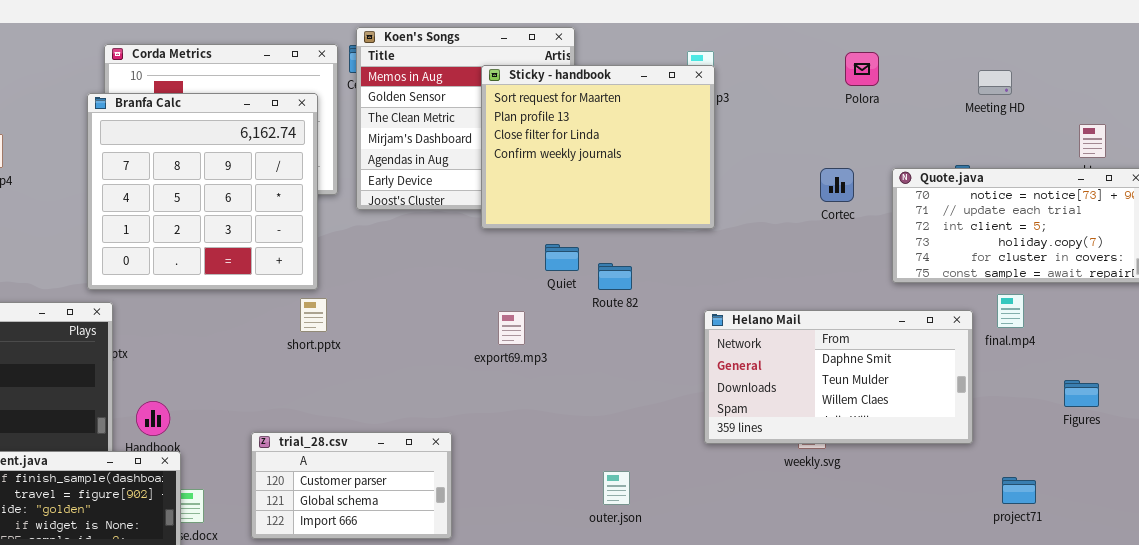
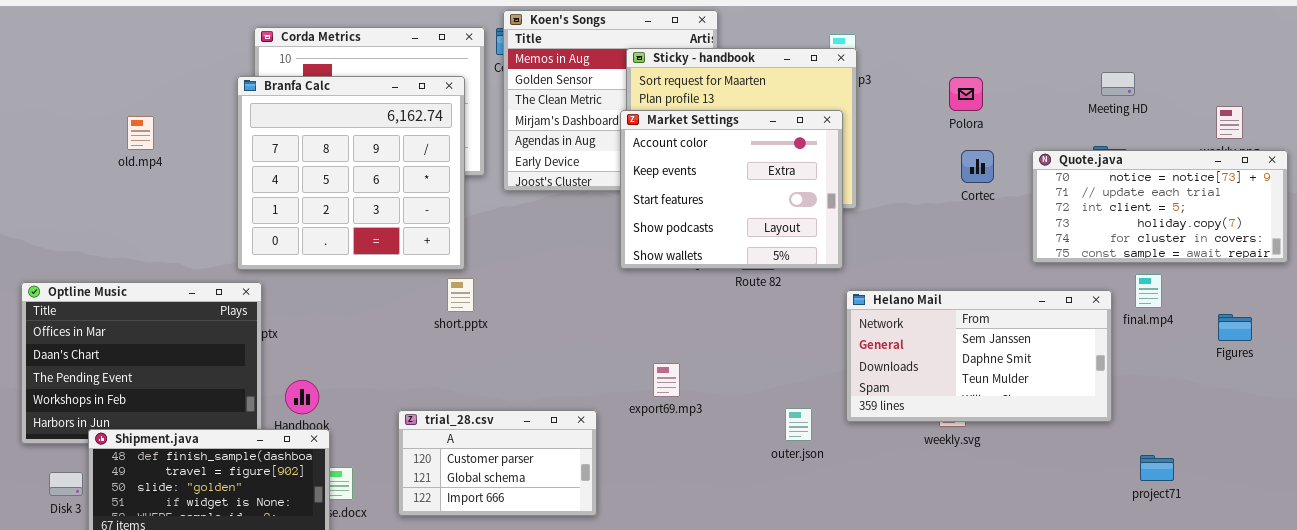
Polora: [845,52,879,86] -> [949,77,983,111], moved
Meeting HD: [978,70,1012,95] -> [1101,72,1135,96], moved
Market Settings: none -> [620,110,843,269], opened
Helano Mail: [704,310,973,444] -> [846,290,1112,422], scrolled up 1 row
export69.mp3: [498,311,525,345] -> [653,363,680,397], moved
Figures: [1064,380,1099,407] -> [1218,314,1252,341], moved
outer.json: [603,471,630,505] -> [785,408,812,441], moved

